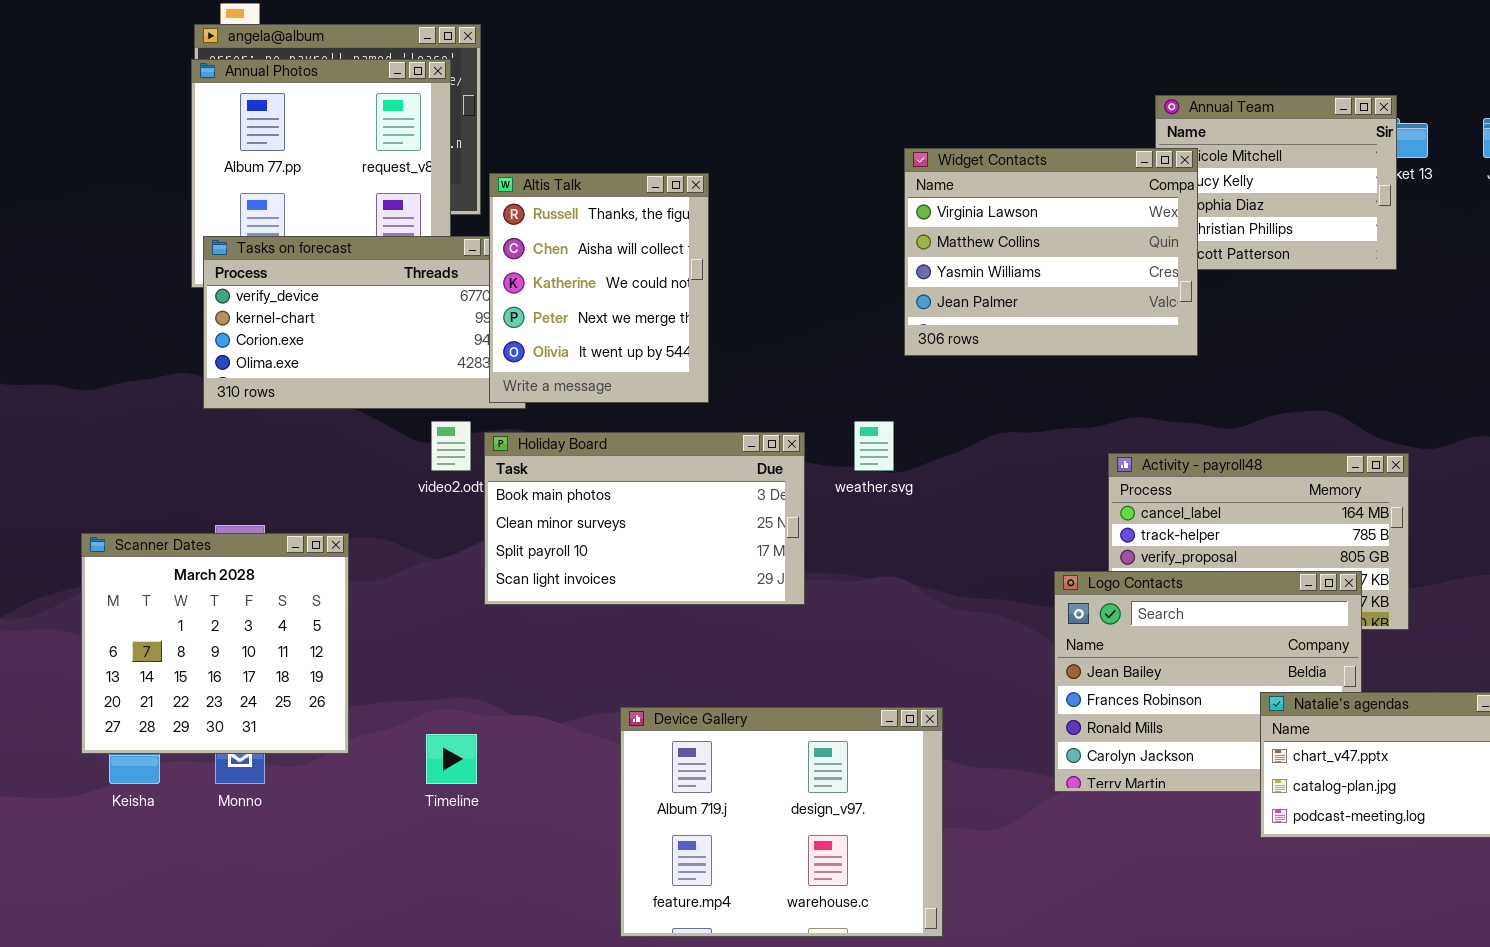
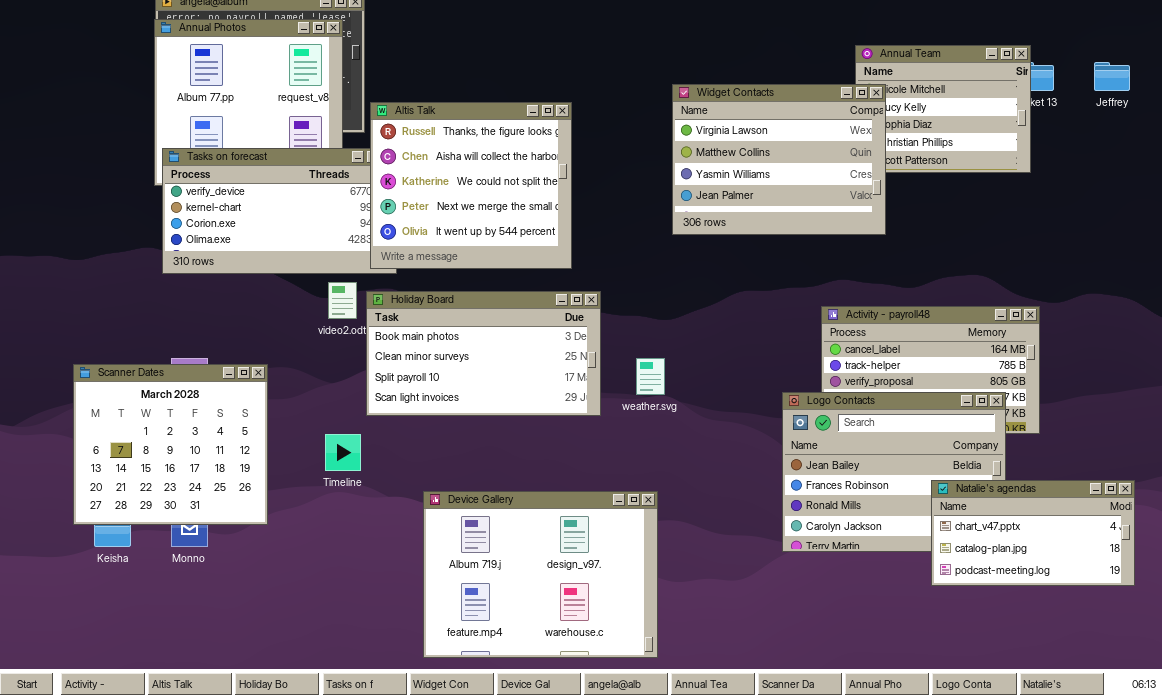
Altis Talk: [489,173,709,403] -> [370,102,572,269], resized
weather.svg: [854,421,894,471] -> [636,358,665,395], moved
Device Gallery: [620,707,943,937] -> [423,491,658,658], moved
Timeline: [426,734,477,784] -> [325,434,361,471], moved

